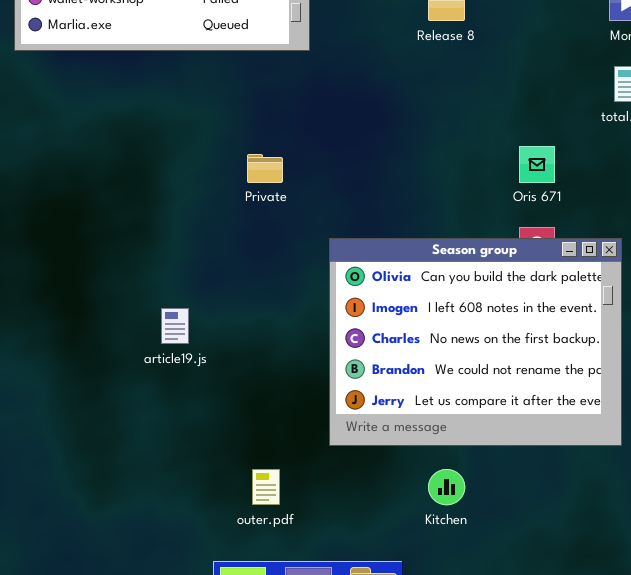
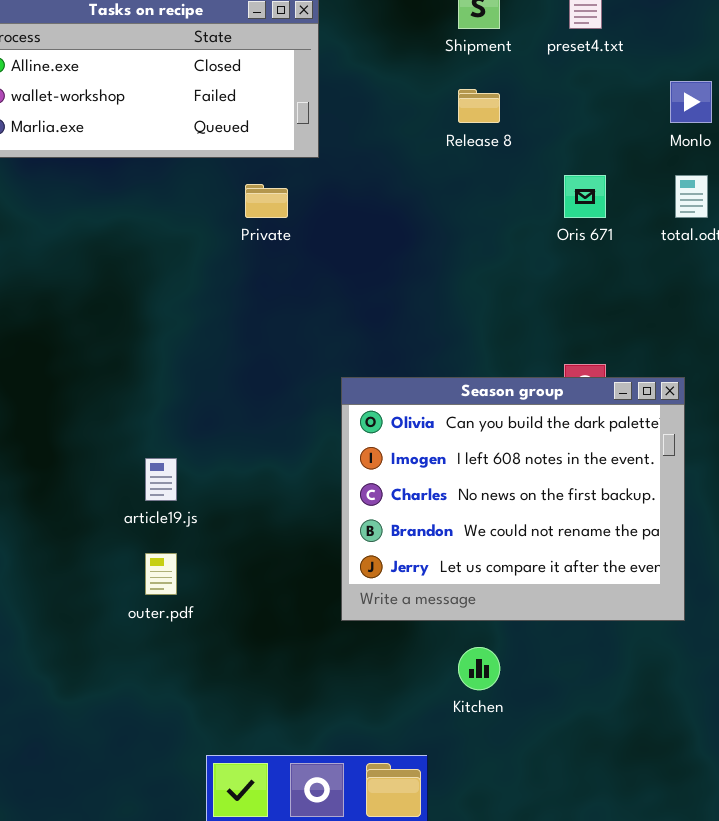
Oris 671: [519,146,555,183] -> [564,175,606,218], moved
Private: [247,154,283,183] -> [245,184,288,218], moved
outer.pdf: [252,469,280,505] -> [145,553,177,595], moved

